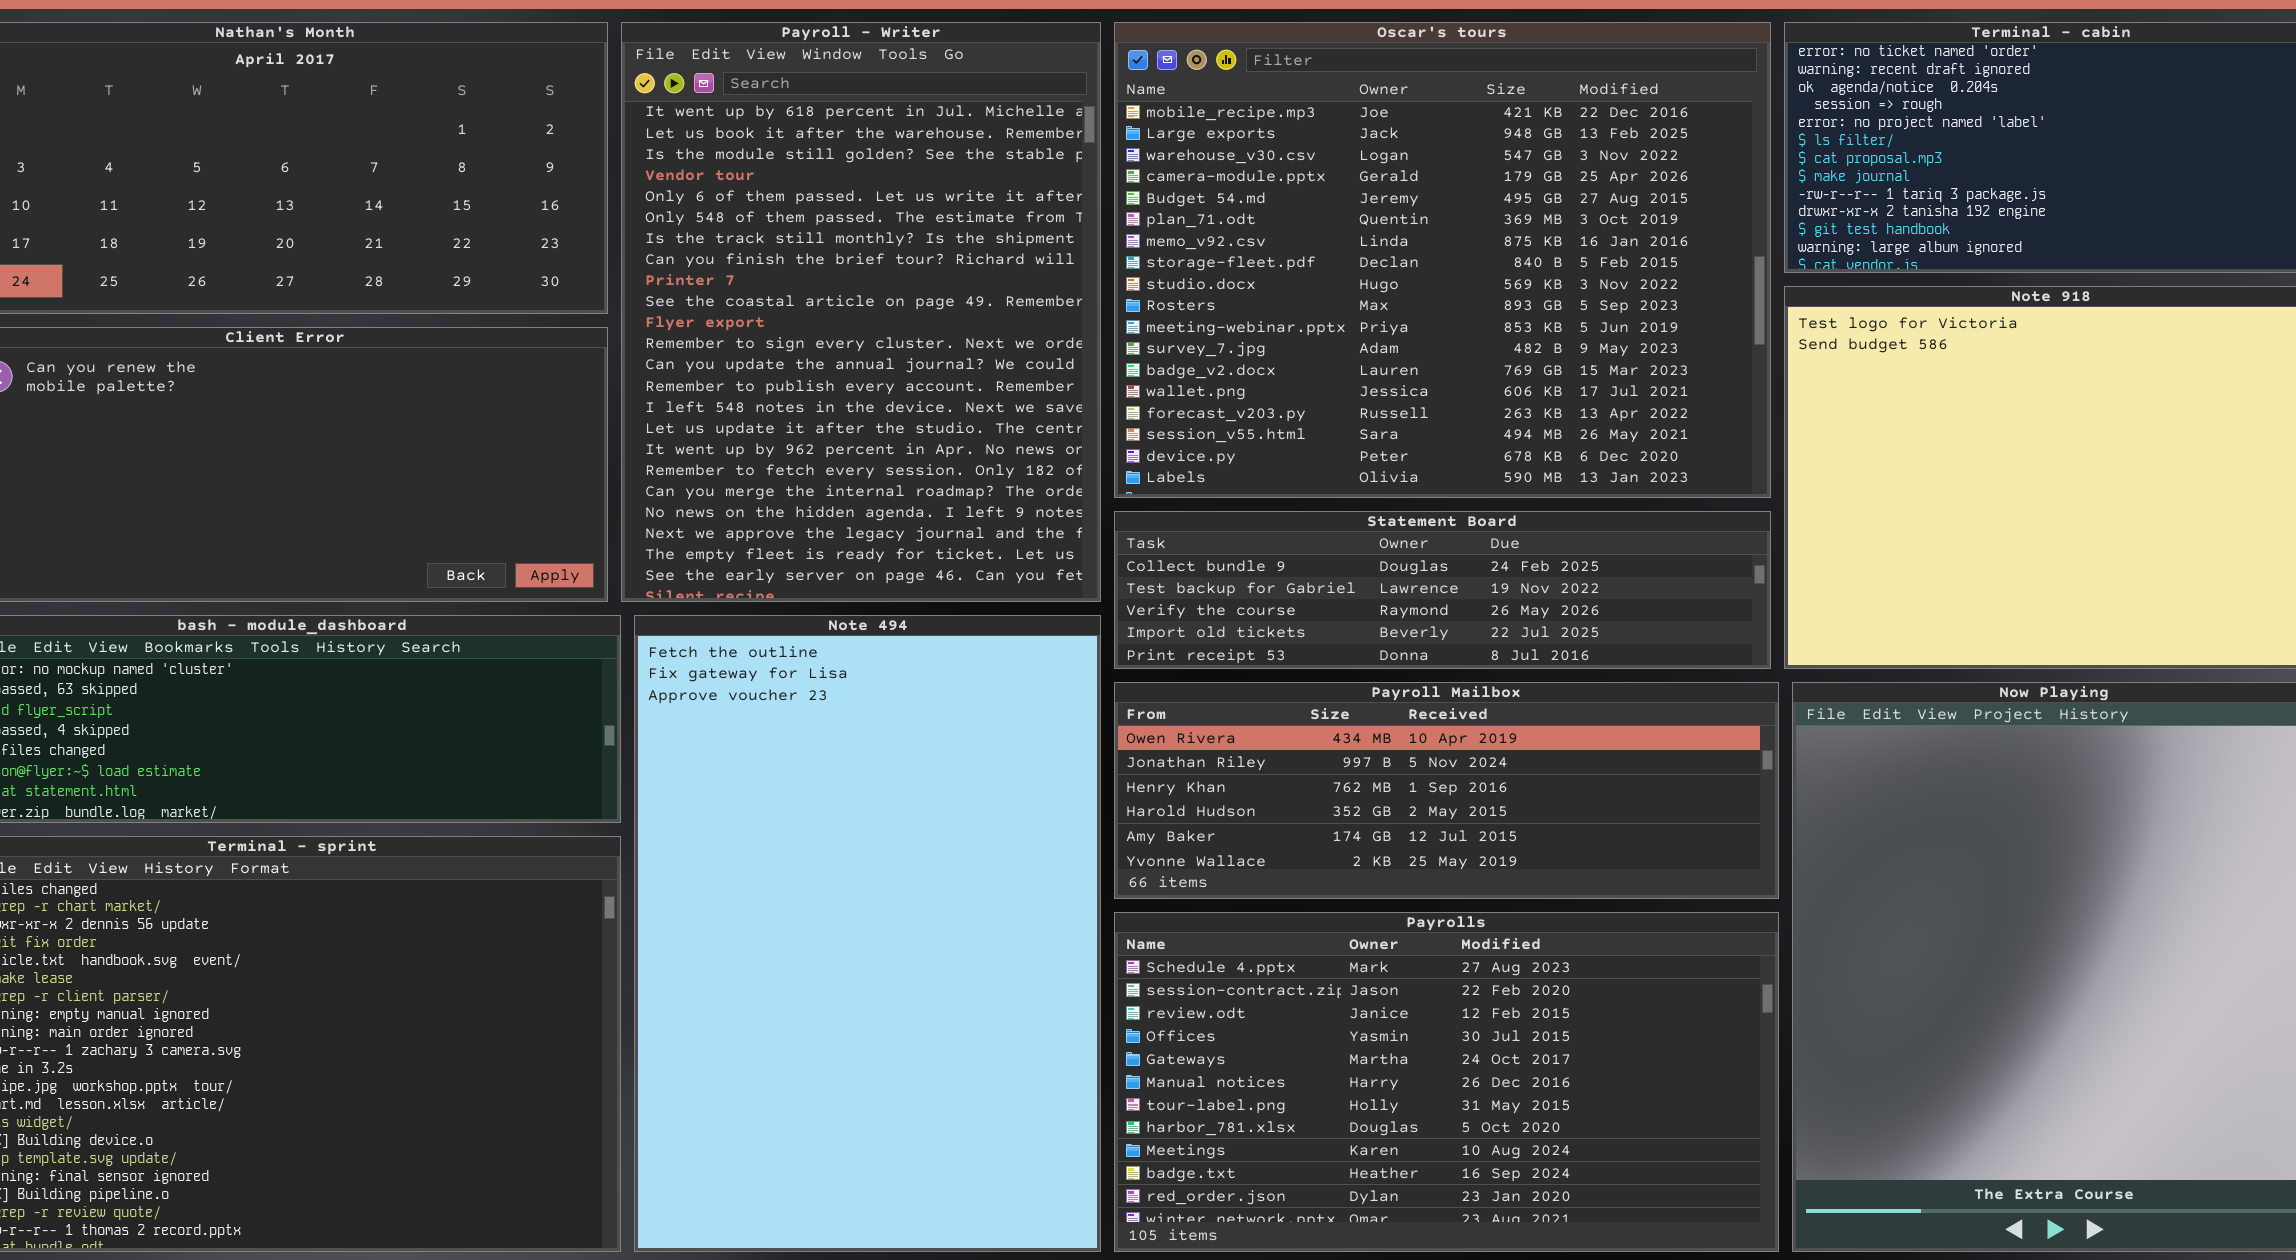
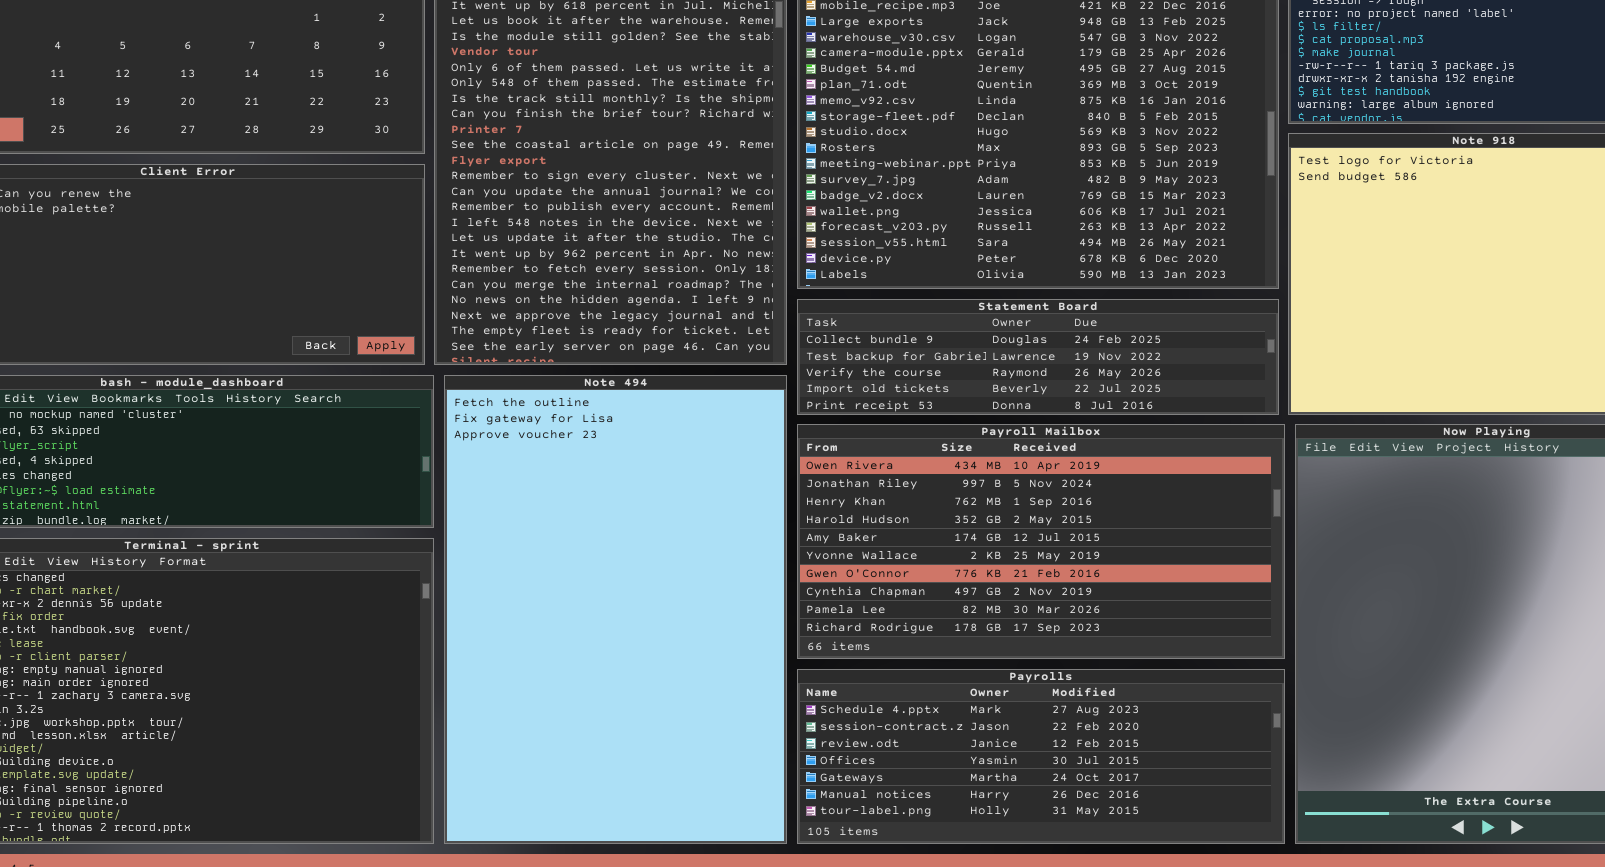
Payroll Mailbox: [1114,682,1779,899] -> [797,424,1285,659], resized
Payrolls: [1114,912,1779,1252] -> [797,669,1285,844], resized

